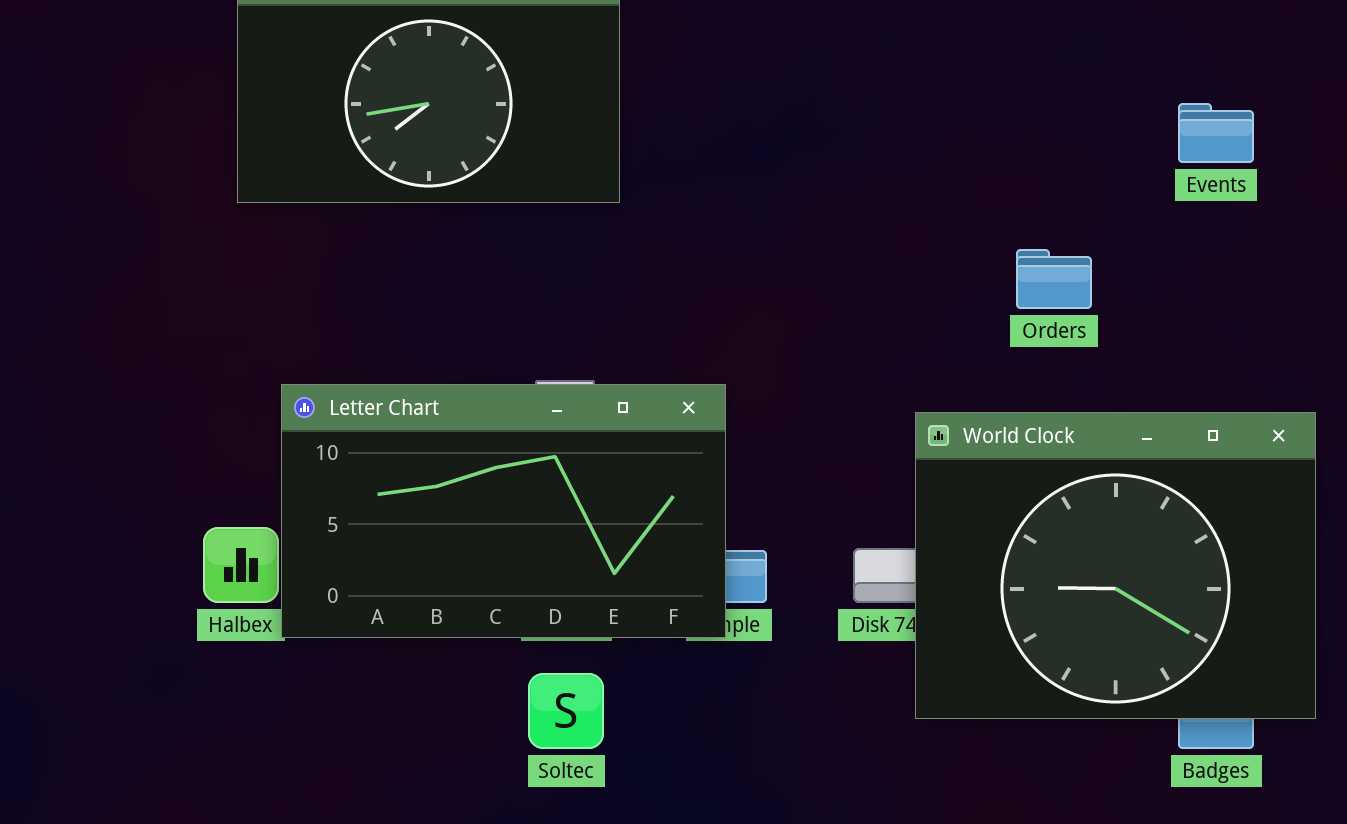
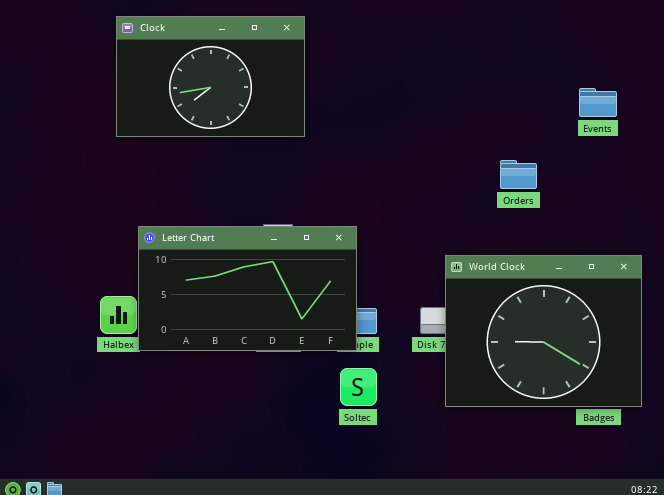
World Clock: [915,412,1316,719] -> [445,255,642,407], moved
Soltec: [528,673,604,749] -> [340,368,377,406], moved

